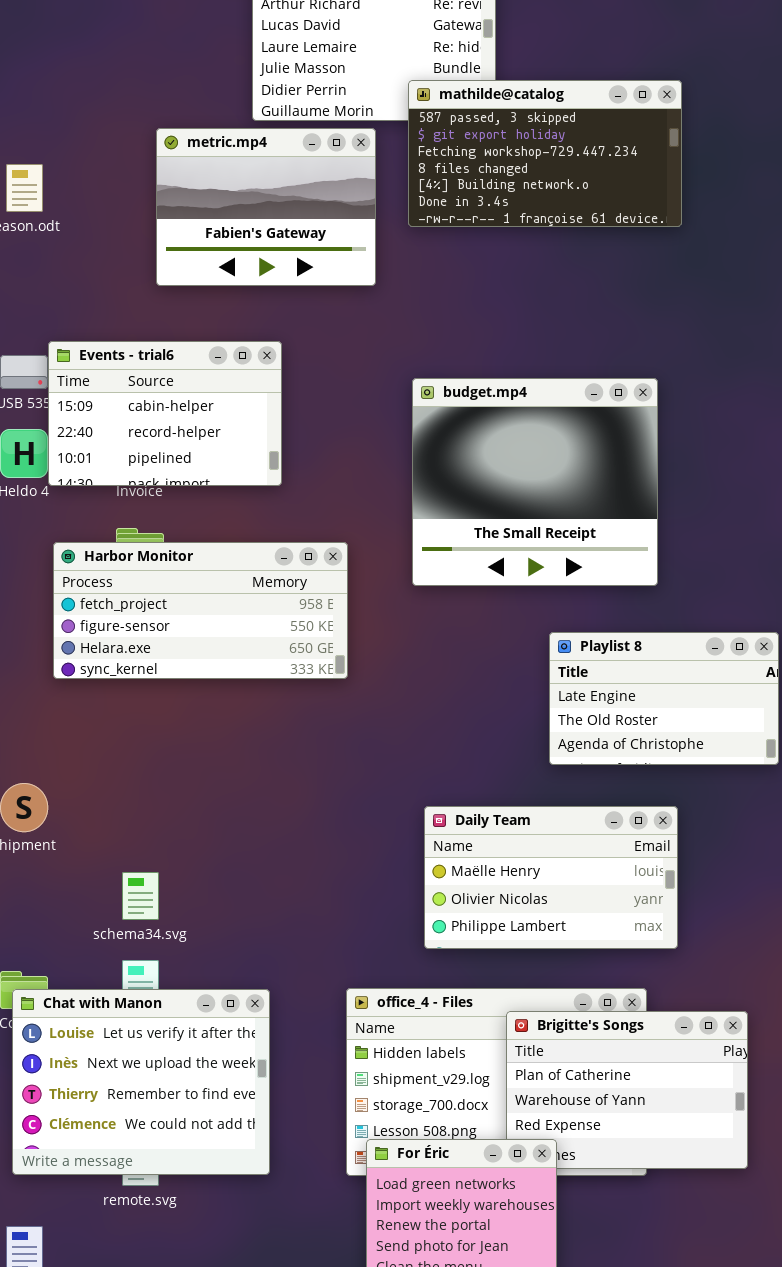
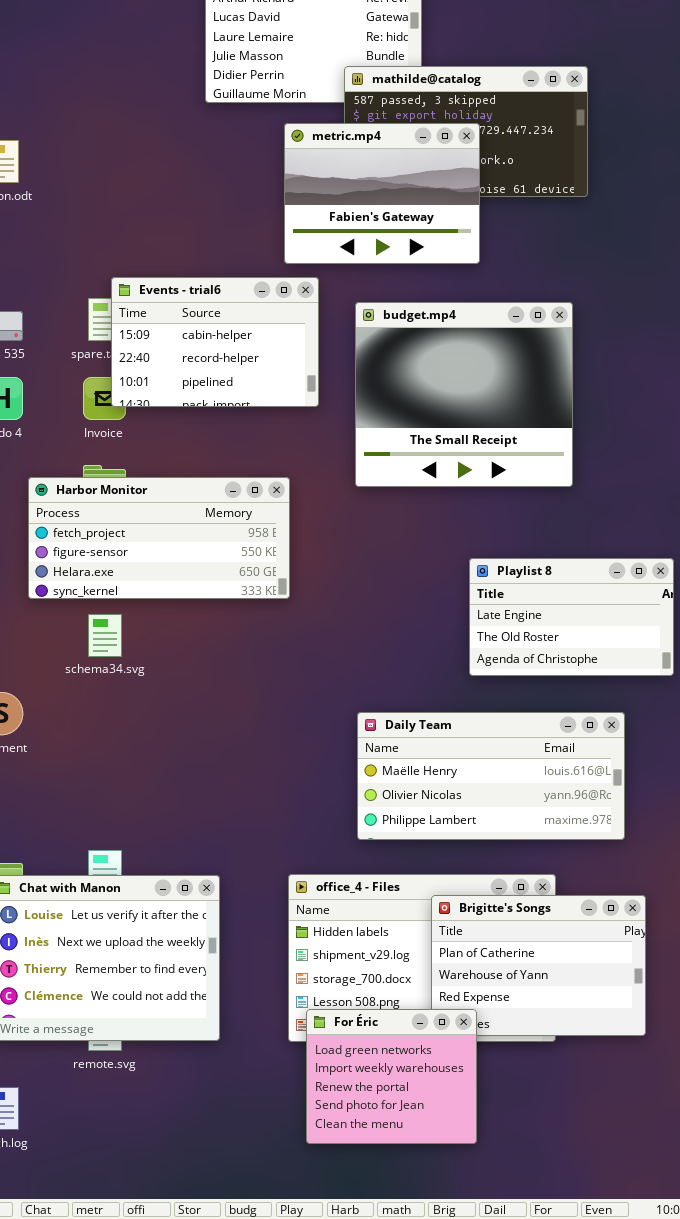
metric.mp4: [156,128,376,286] -> [284,123,480,264], moved
Events - trial6: [48,341,282,486] -> [111,277,319,407], moved
budget.mp4: [412,378,658,586] -> [355,302,573,487], moved
Daily Team: [424,806,678,949] -> [357,712,625,840], resized
schema34.svg: [122,872,159,920] -> [88,614,122,657], moved

